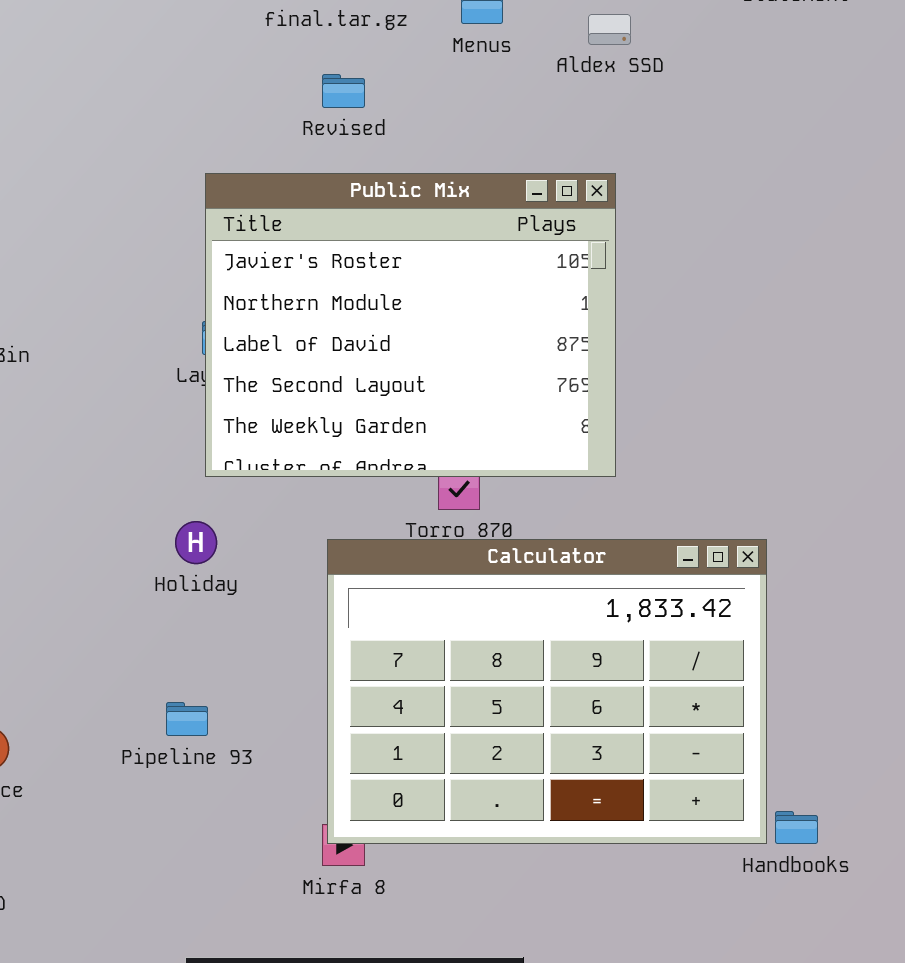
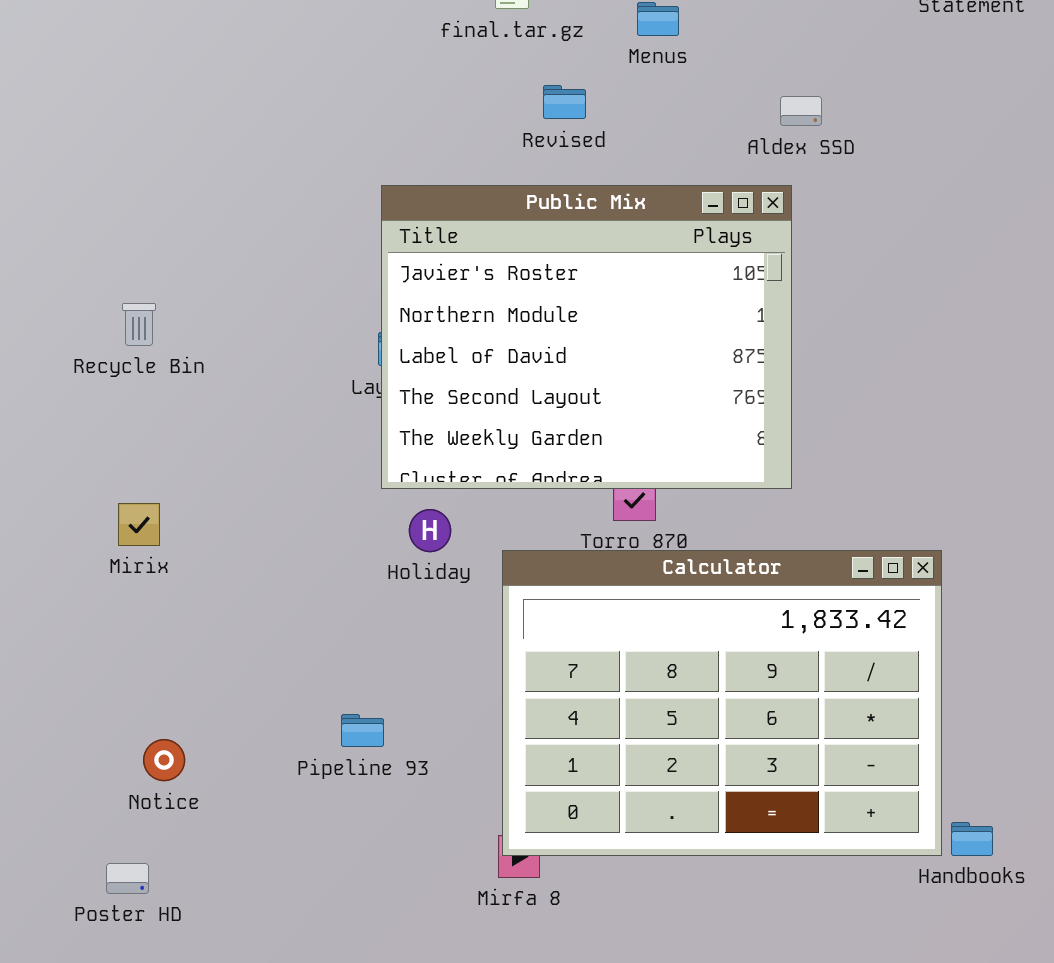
Aldex SSD: [588,14,631,45] -> [780,96,822,126], moved
Revised: [322,74,365,108] -> [543,85,586,119], moved
Holiday: [175,521,217,564] -> [409,509,451,552], moved

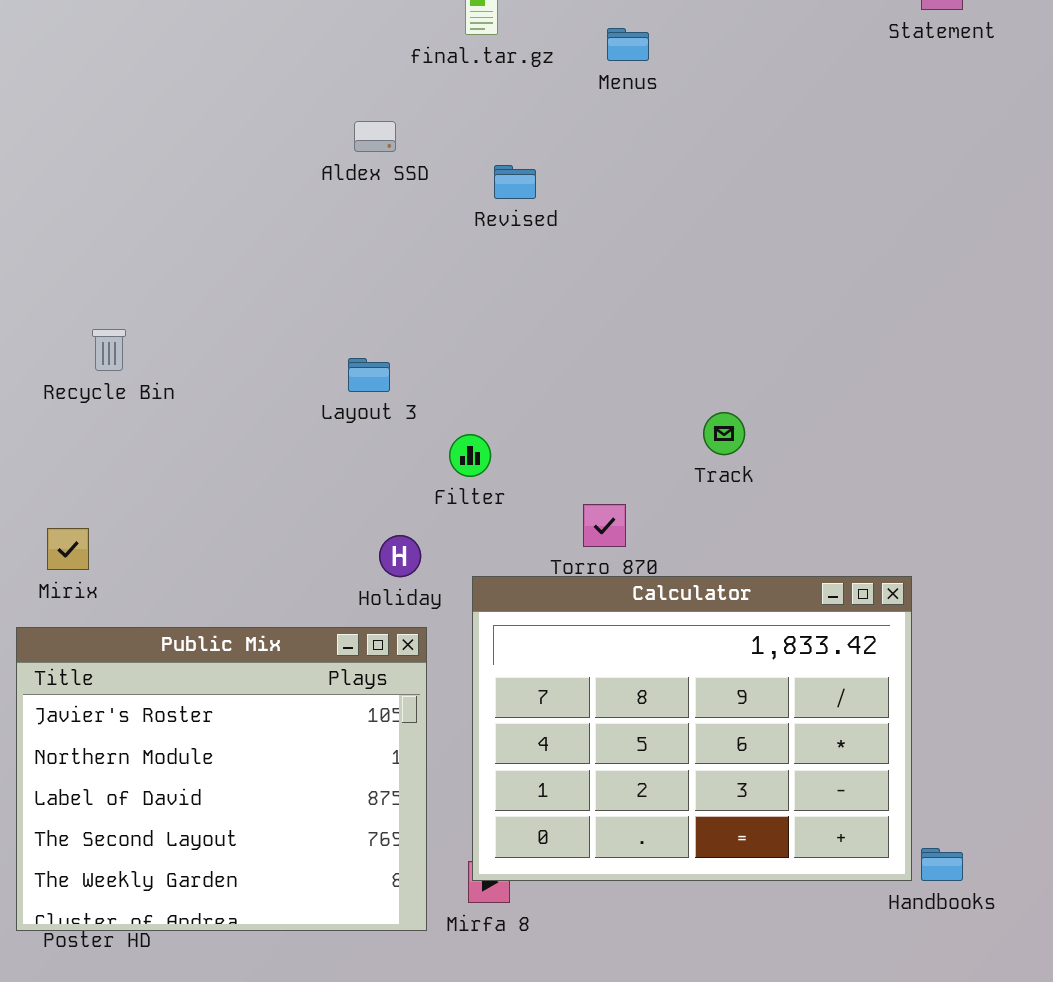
Revised: [543,85,586,119] -> [494,165,536,199], moved
Aldex SSD: [780,96,822,126] -> [354,121,396,152], moved
Public Mix: [381,185,792,489] -> [16,627,427,931], moved
Mirix: [118,503,160,546] -> [47,528,89,570], moved

